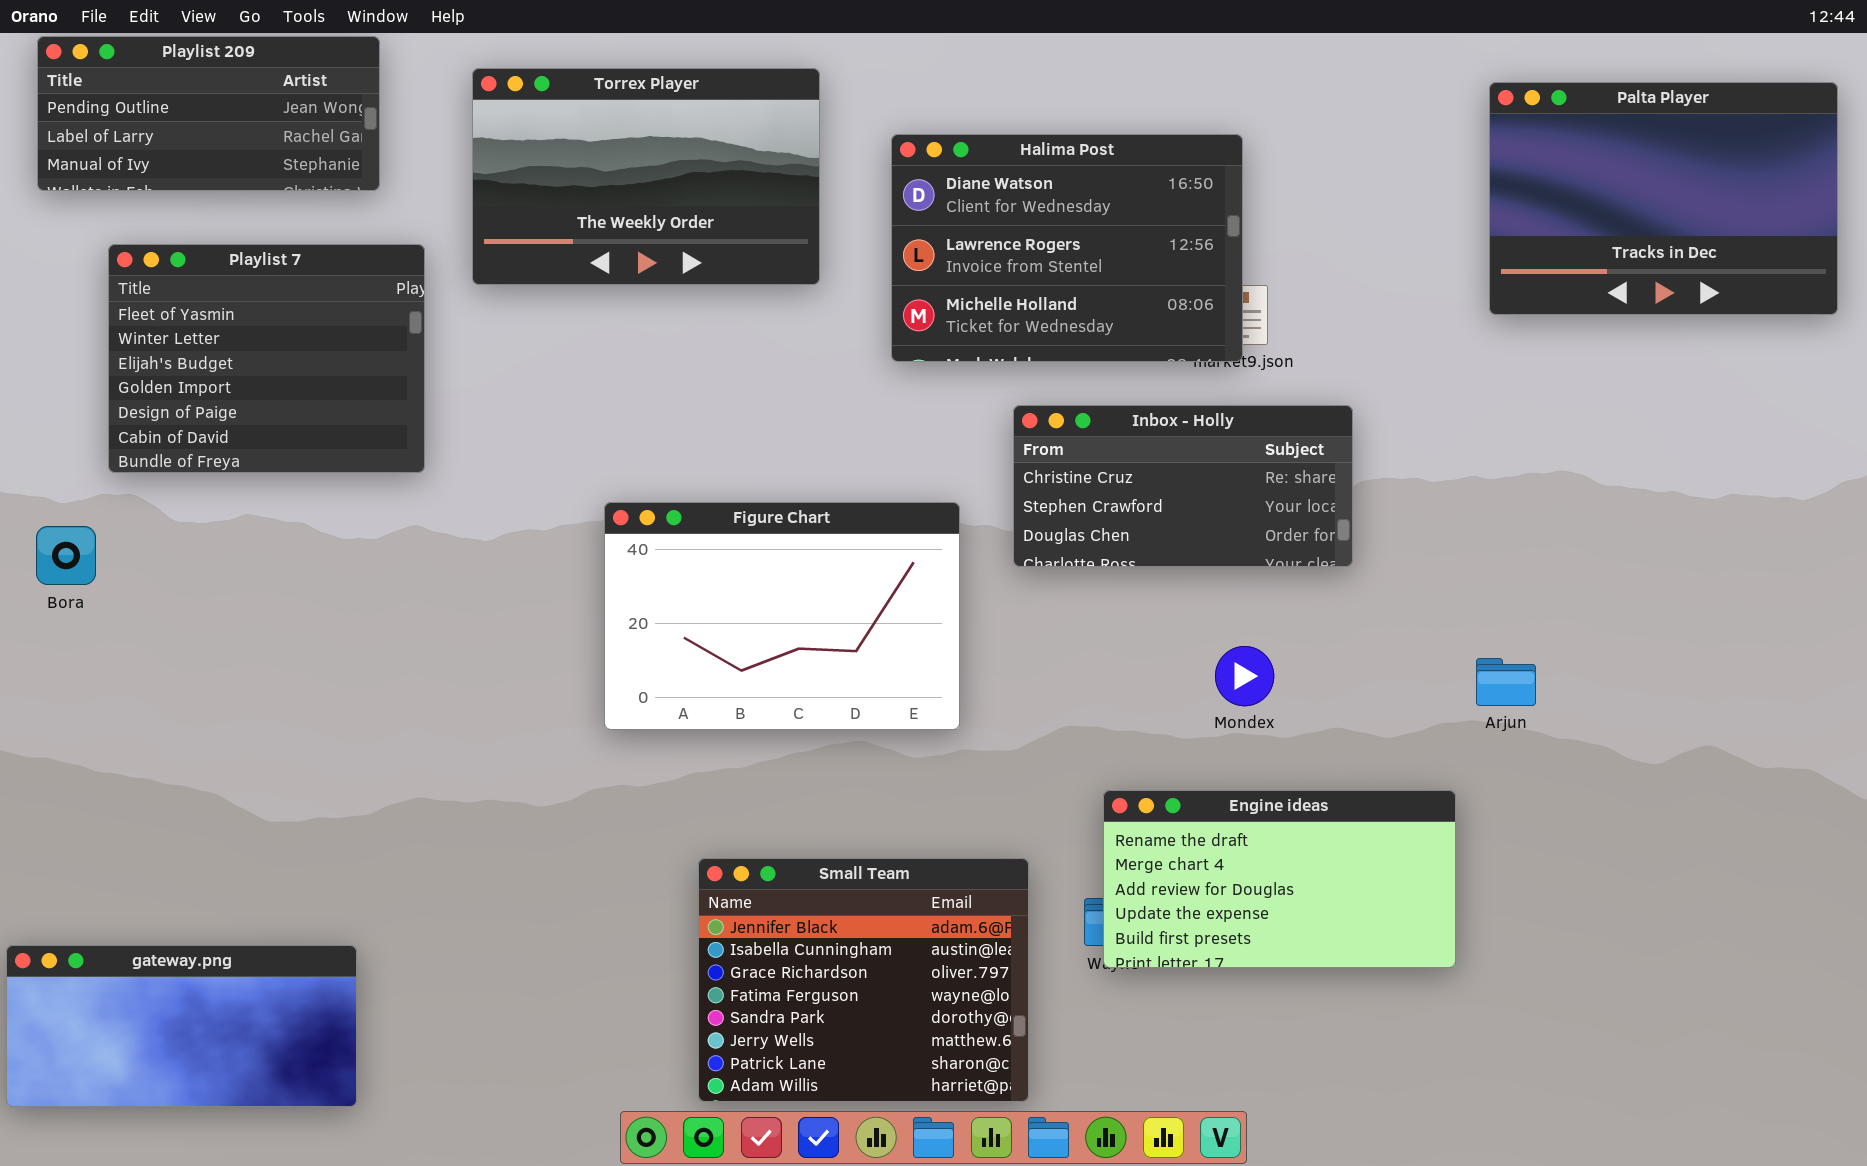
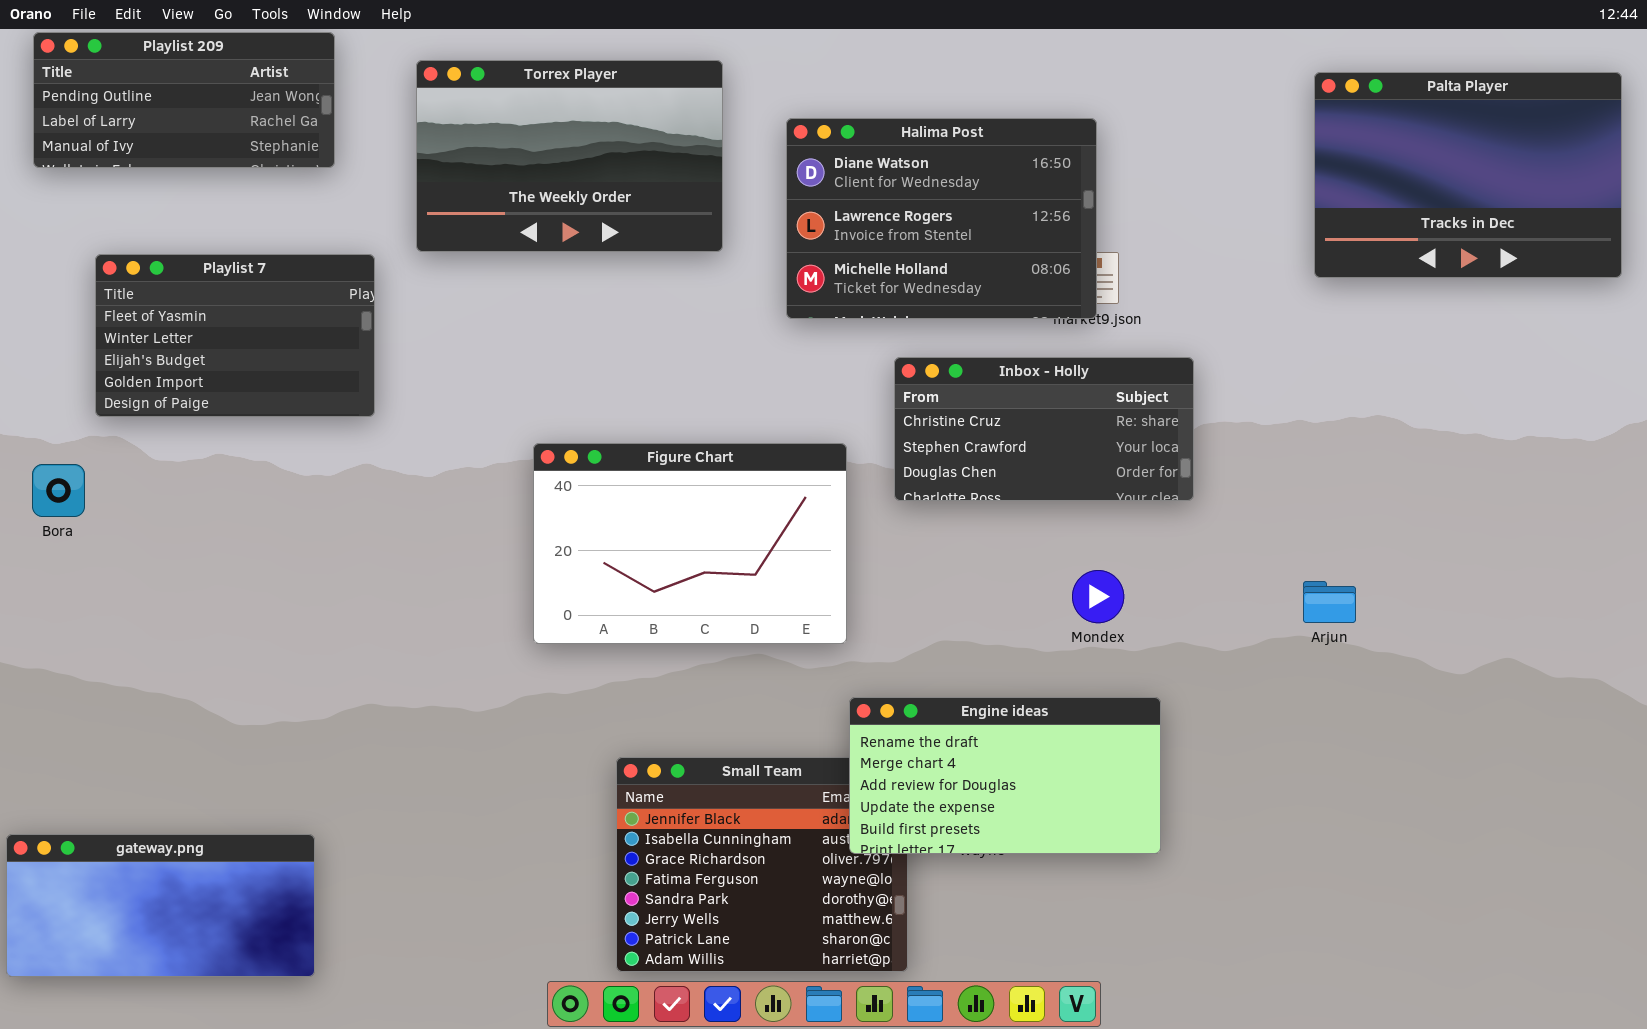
Playlist 7: [108,244,425,473] -> [95,254,375,417], resized
Engine ideas: [1103,790,1456,968] -> [849,697,1161,854], moved

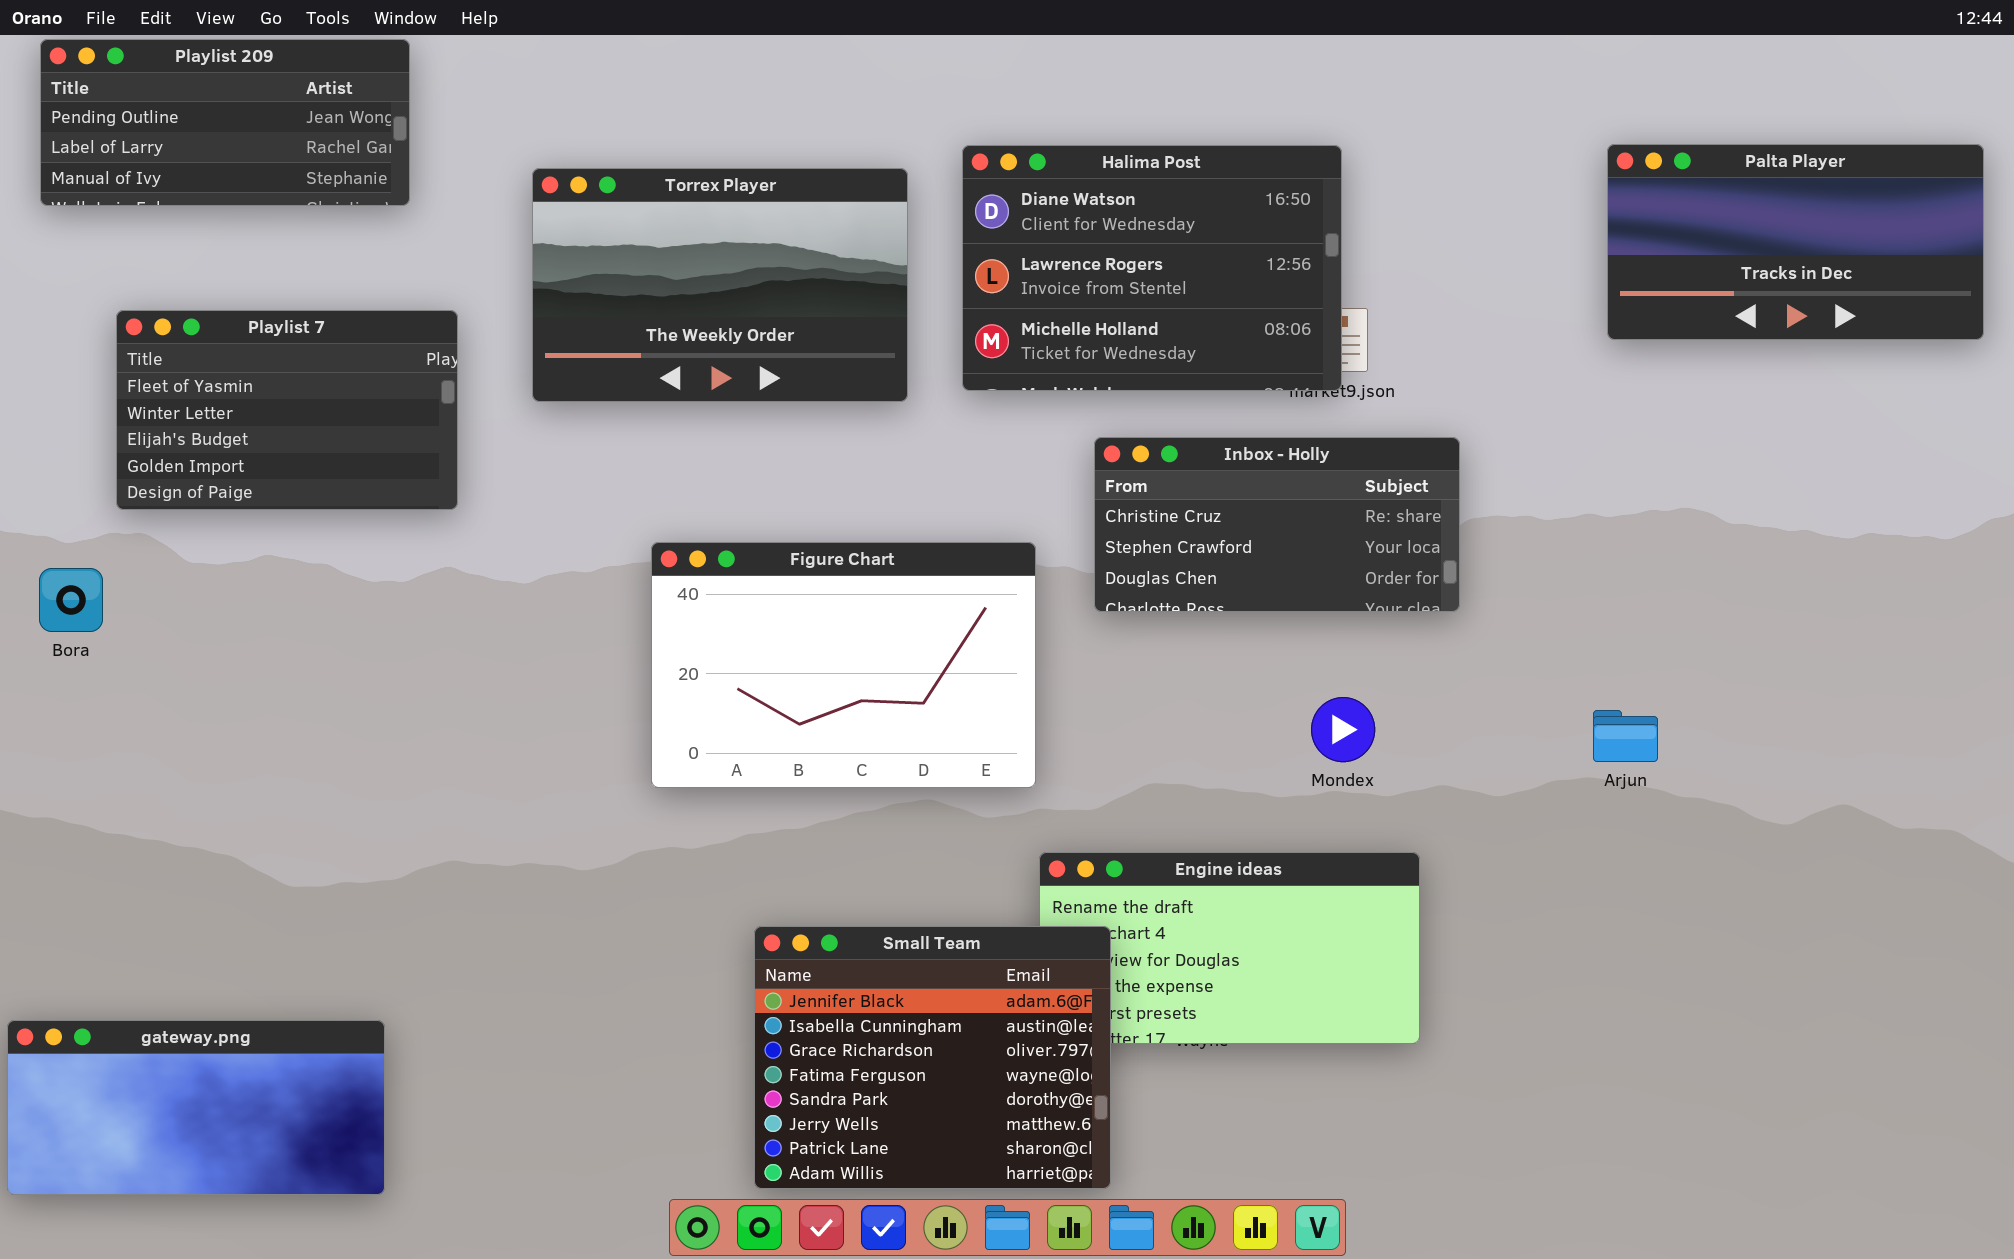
Torrex Player: [416,60,723,252] -> [532,168,908,402], moved
Palta Player: [1314,72,1622,278] -> [1607,144,1984,340], resized
Small Team: [616,757,908,972] -> [754,926,1111,1189], raised

